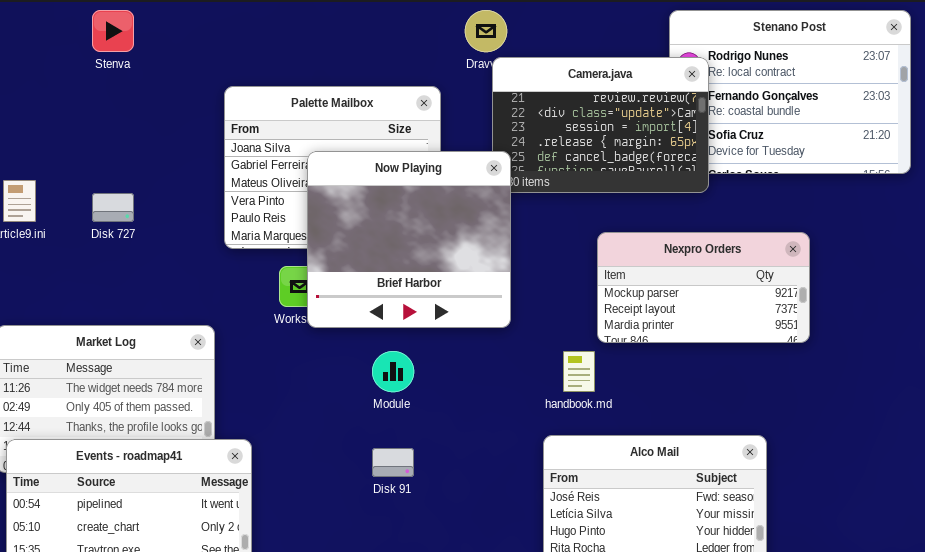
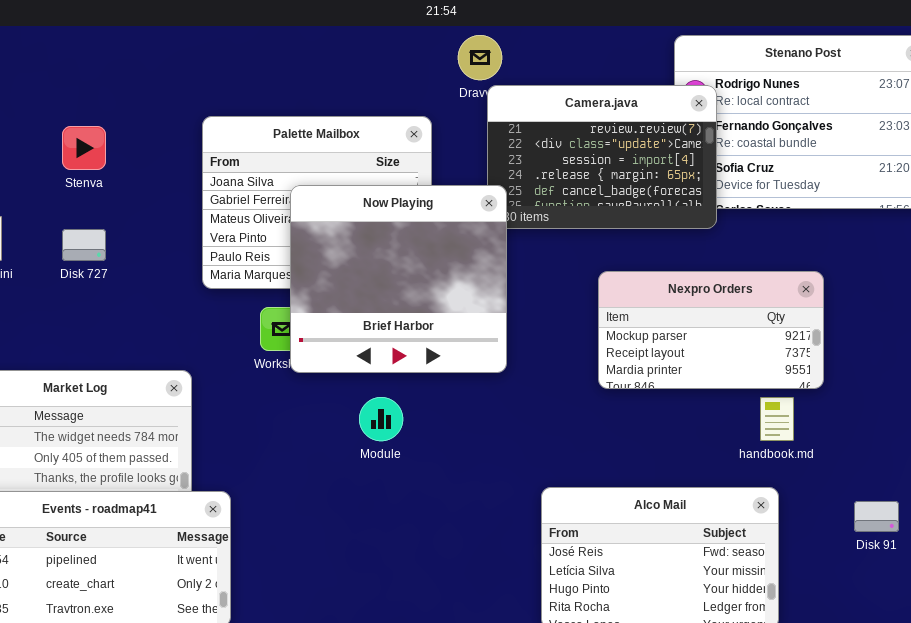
Stenva: [92,10,134,52] -> [62,126,106,170], moved
handbook.md: [563,351,595,392] -> [760,397,794,441], moved
Disk 91: [372,448,414,477] -> [854,501,899,532], moved

